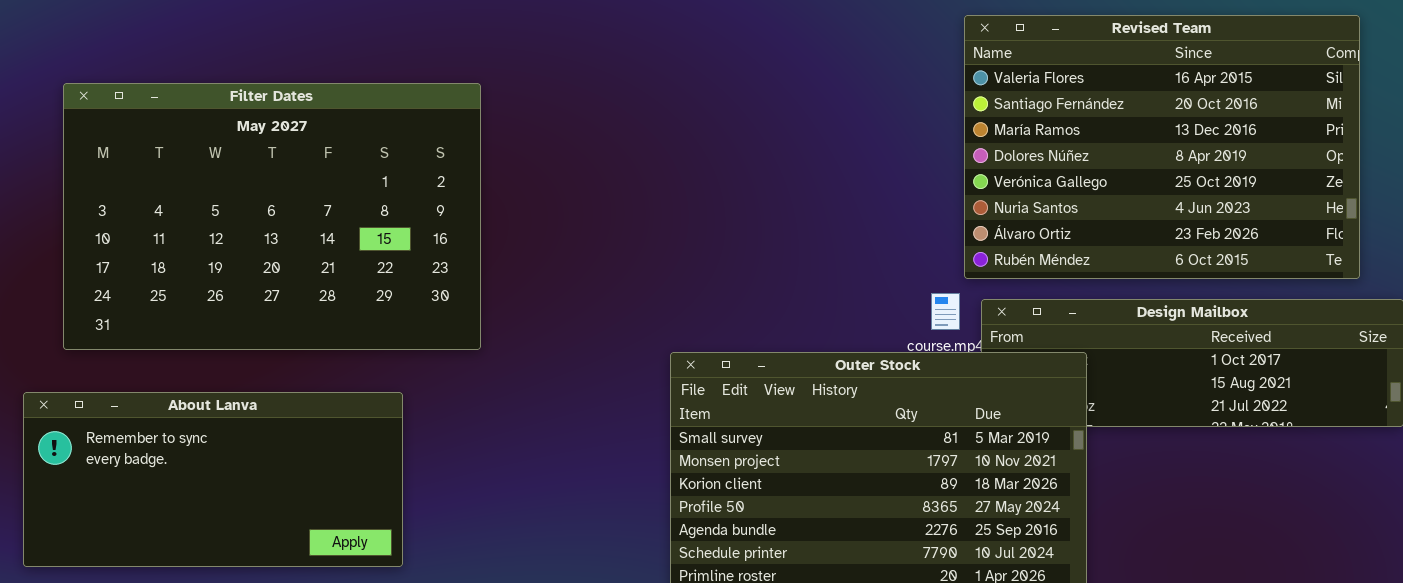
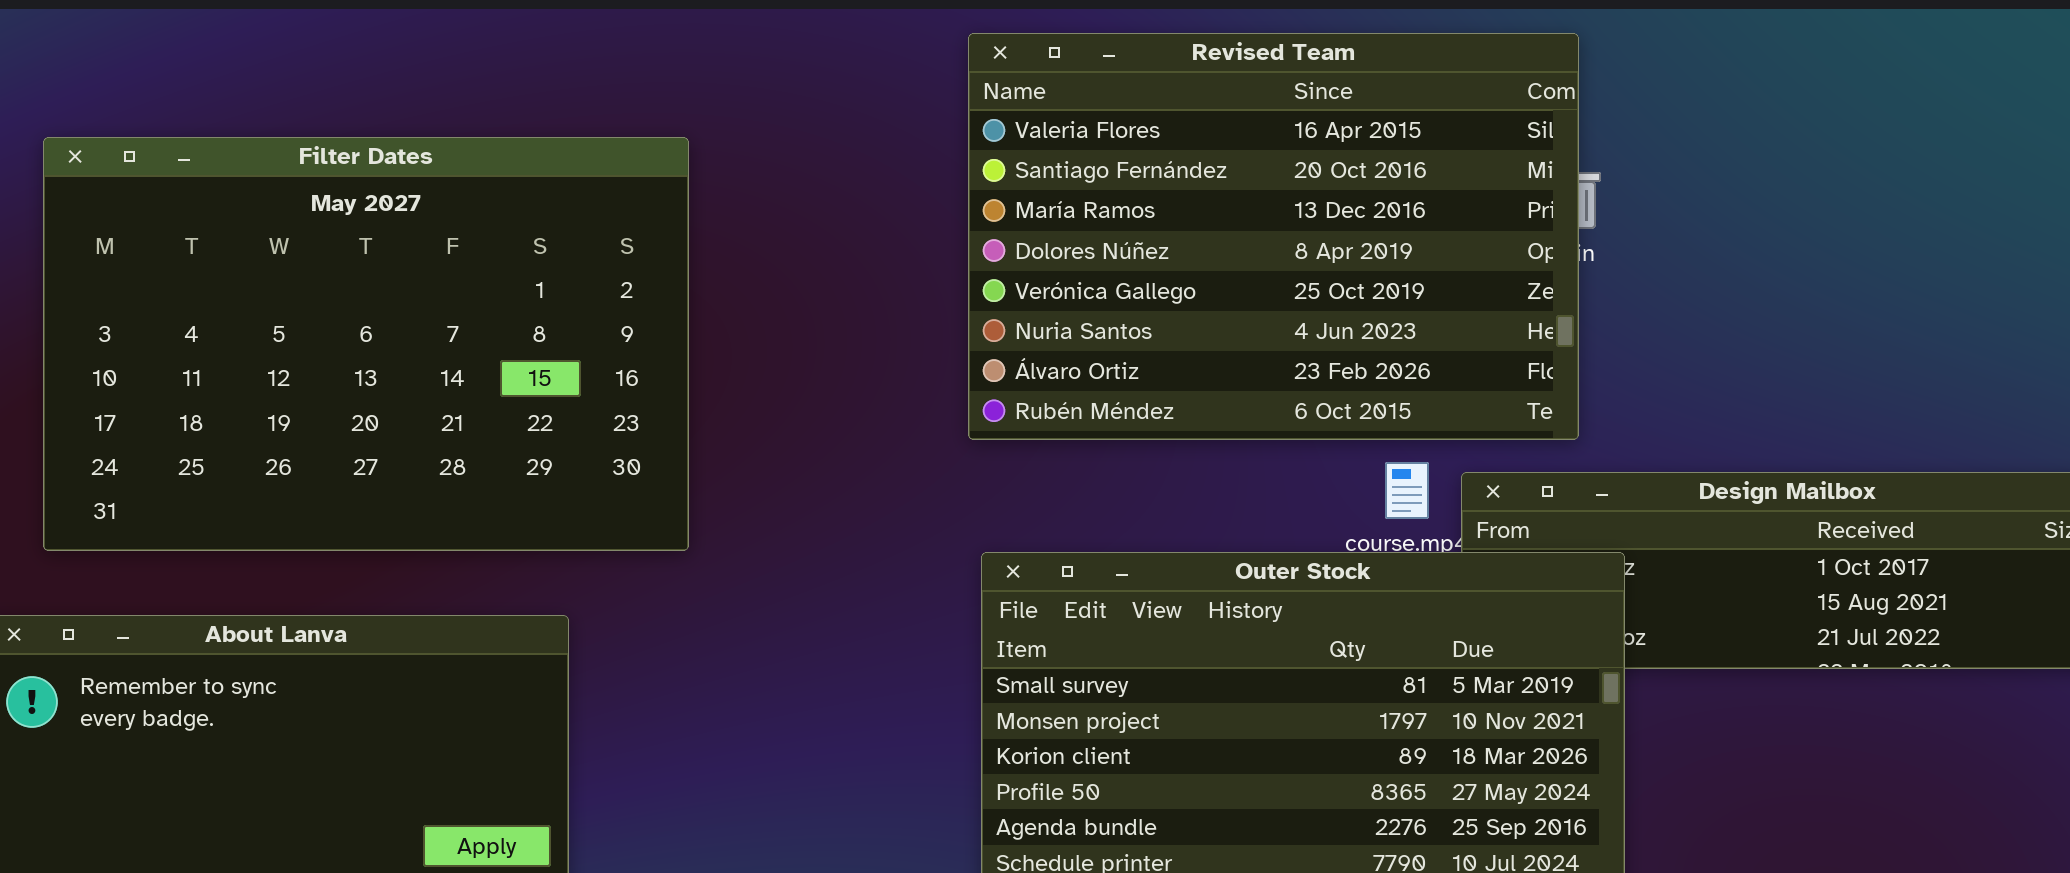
Revised Team: [964,15,1360,279] -> [968,33,1579,440], moved

